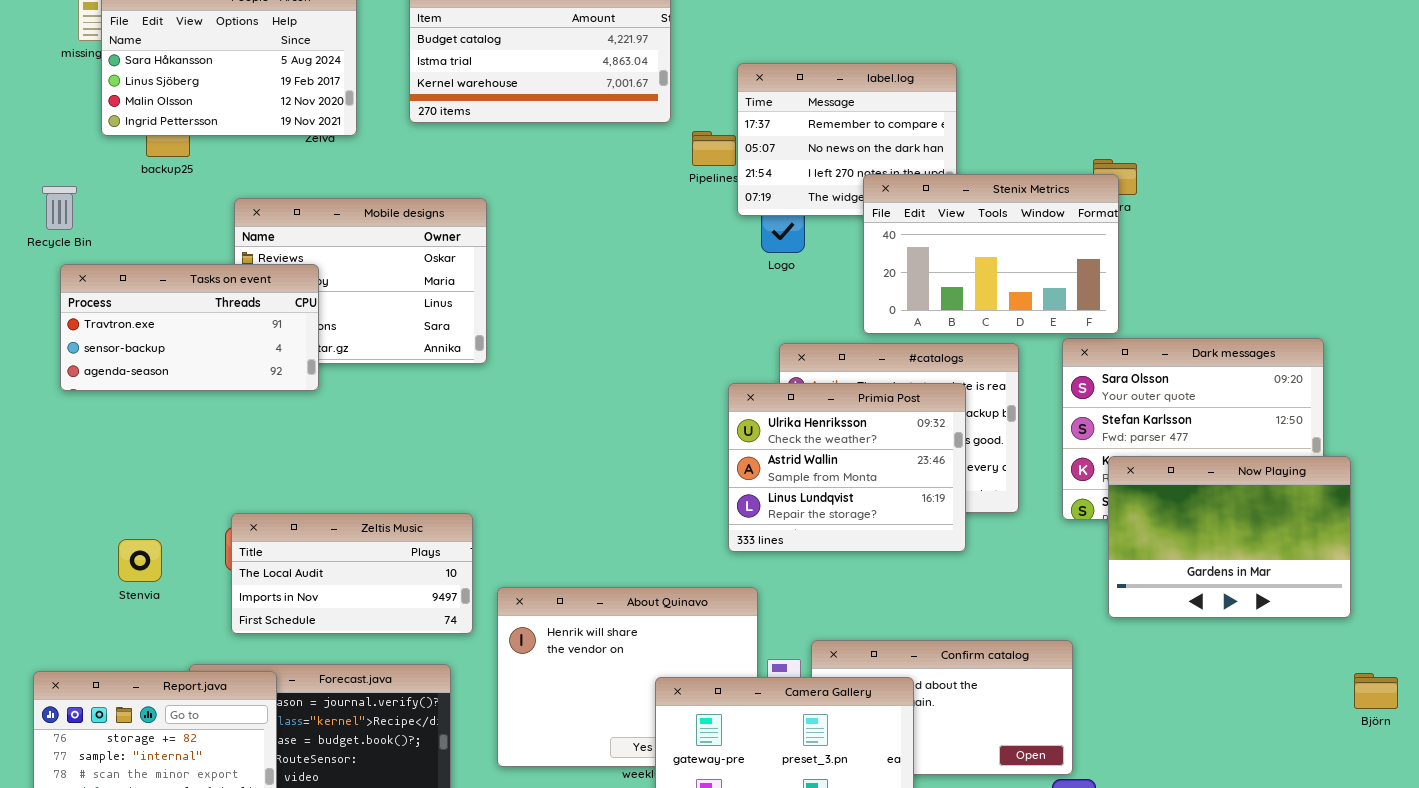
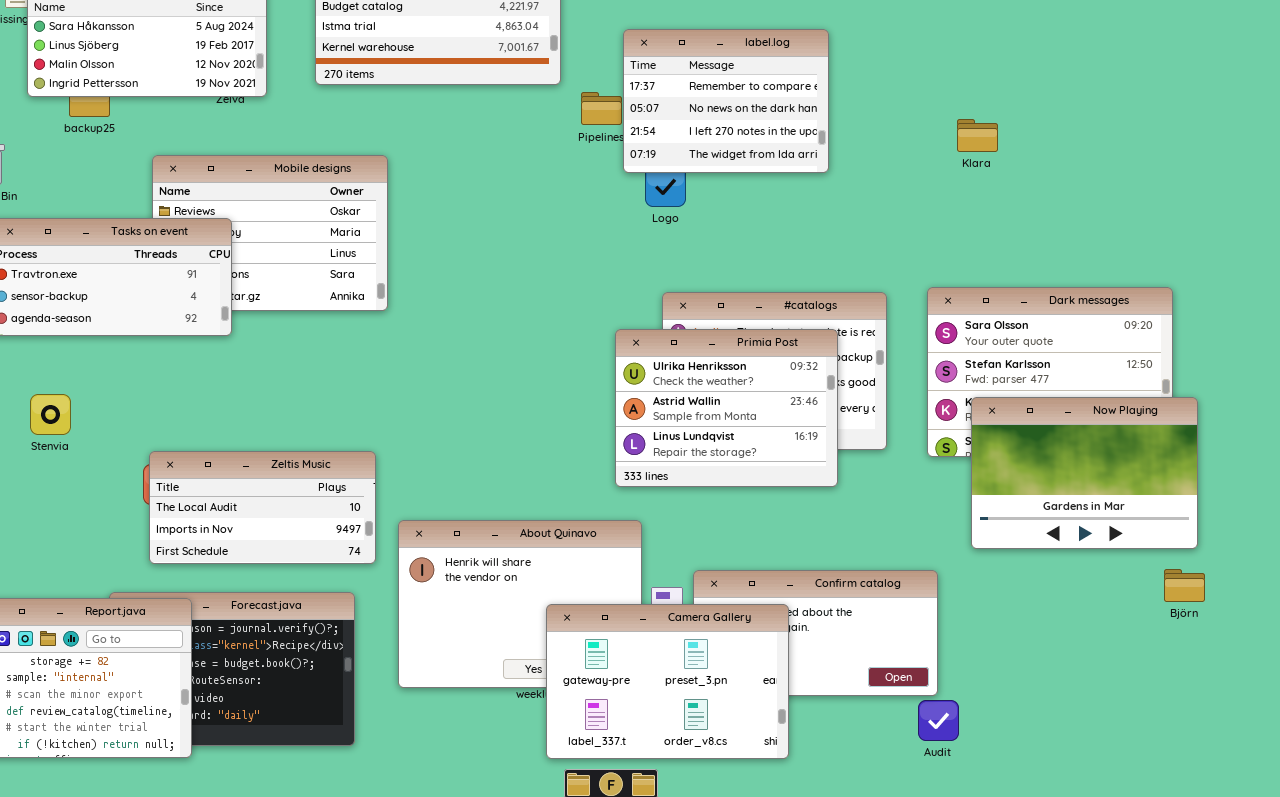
Stenix Metrics: [863,174,1119,334] -> none, closed
Stenvia: [118,539,162,582] -> [30,394,71,435], moved
Björn: [1354,673,1398,709] -> [1164,569,1205,602], moved

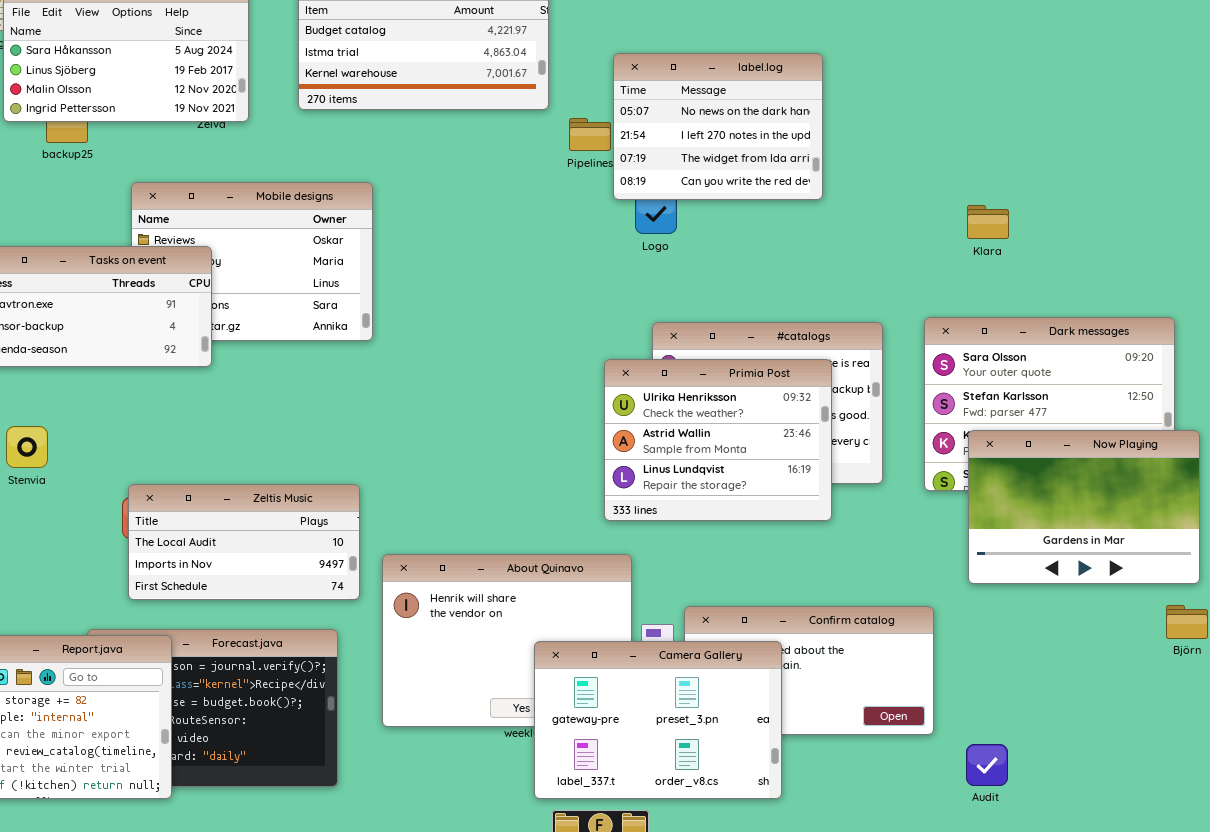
label.log: [623,29,829,173] -> [613,53,823,200], scrolled down 1 row
Klara: [957,119,998,152] -> [967,205,1009,239], moved
Audit: [918,700,959,741] -> [966,744,1008,786], moved

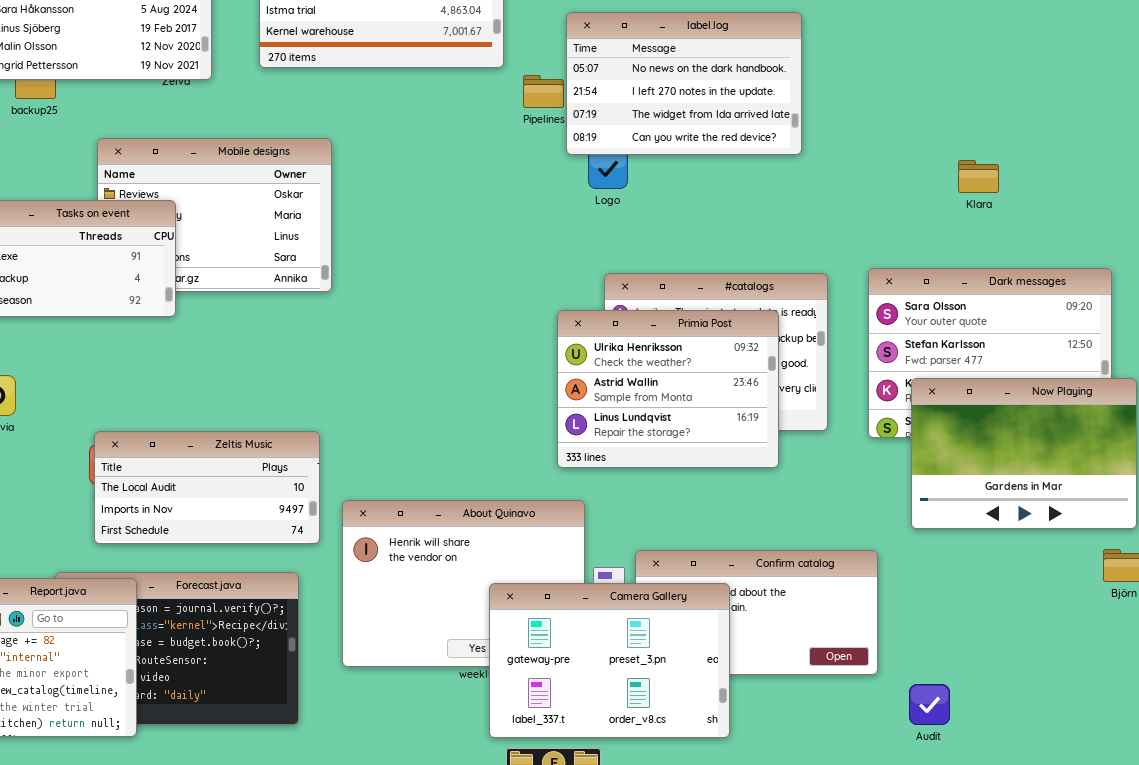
label.log: [613,53,823,200] -> [566,12,802,155], resized
Klara: [967,205,1009,239] -> [958,160,999,193], moved

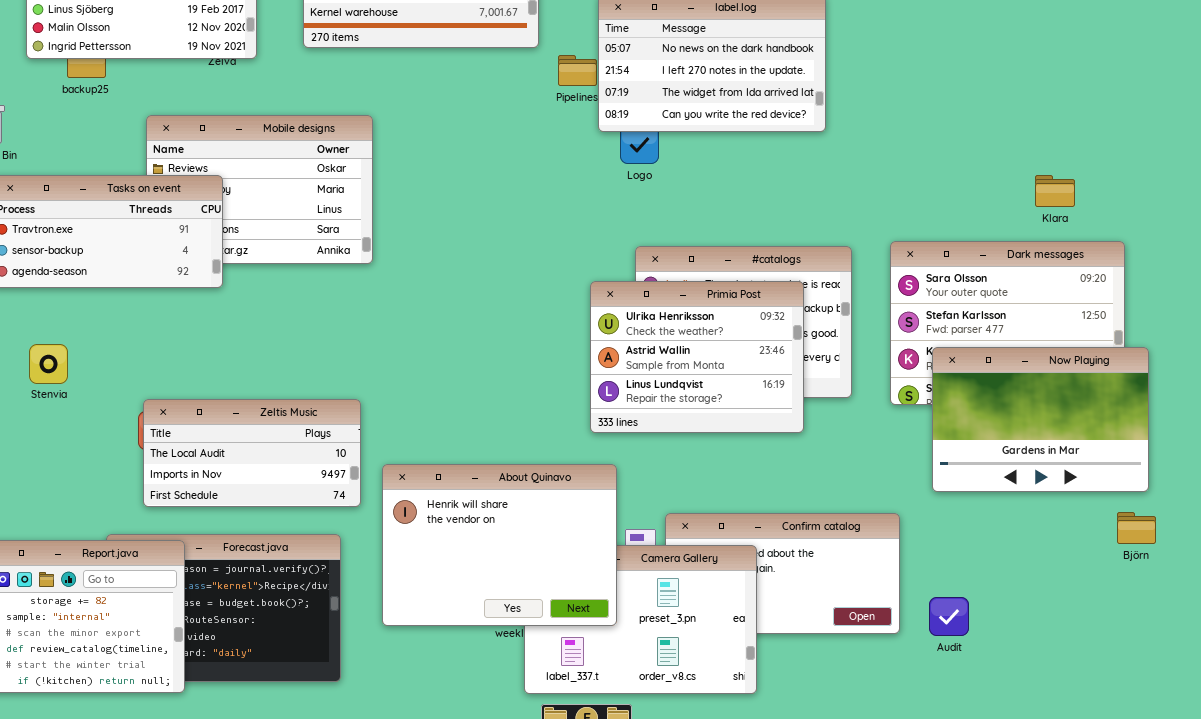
Klara: [958,160,999,193] -> [1035,175,1075,207], moved
About Quinavo: [342,500,585,667] -> [382,464,617,626], raised
Audit: [909,684,950,725] -> [929,597,969,636], moved

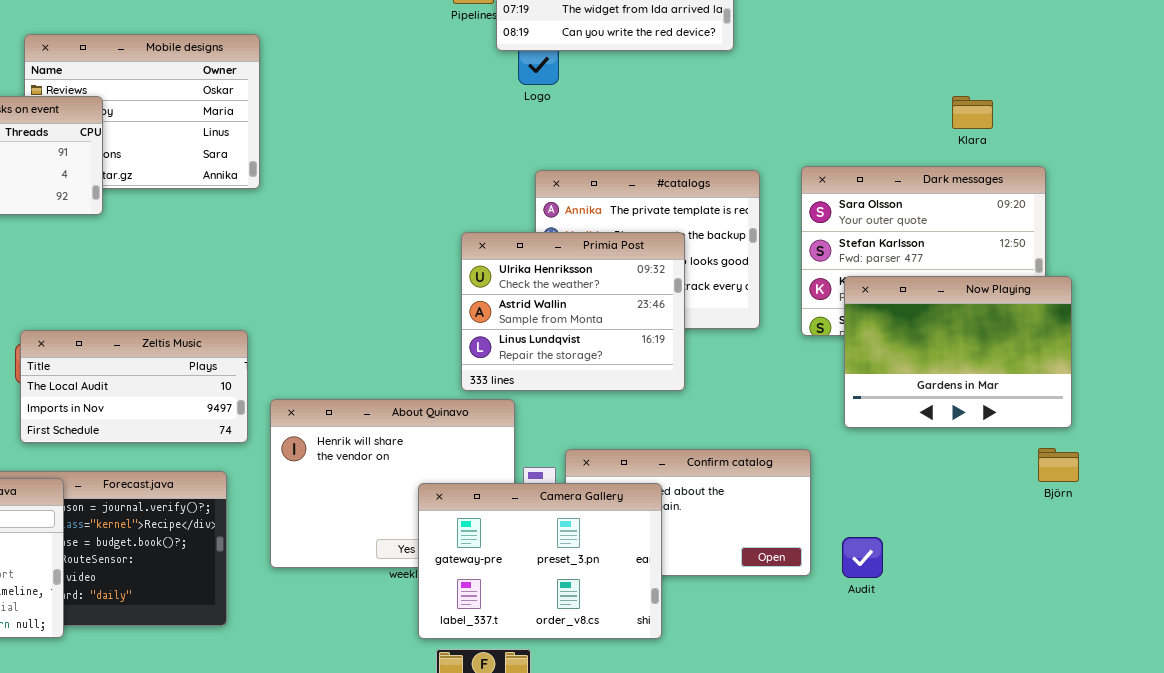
Primia Post: [590,281,804,433] -> [461,232,685,391], moved
Camera Gallery: [524,545,757,694] -> [418,483,662,639], raised

